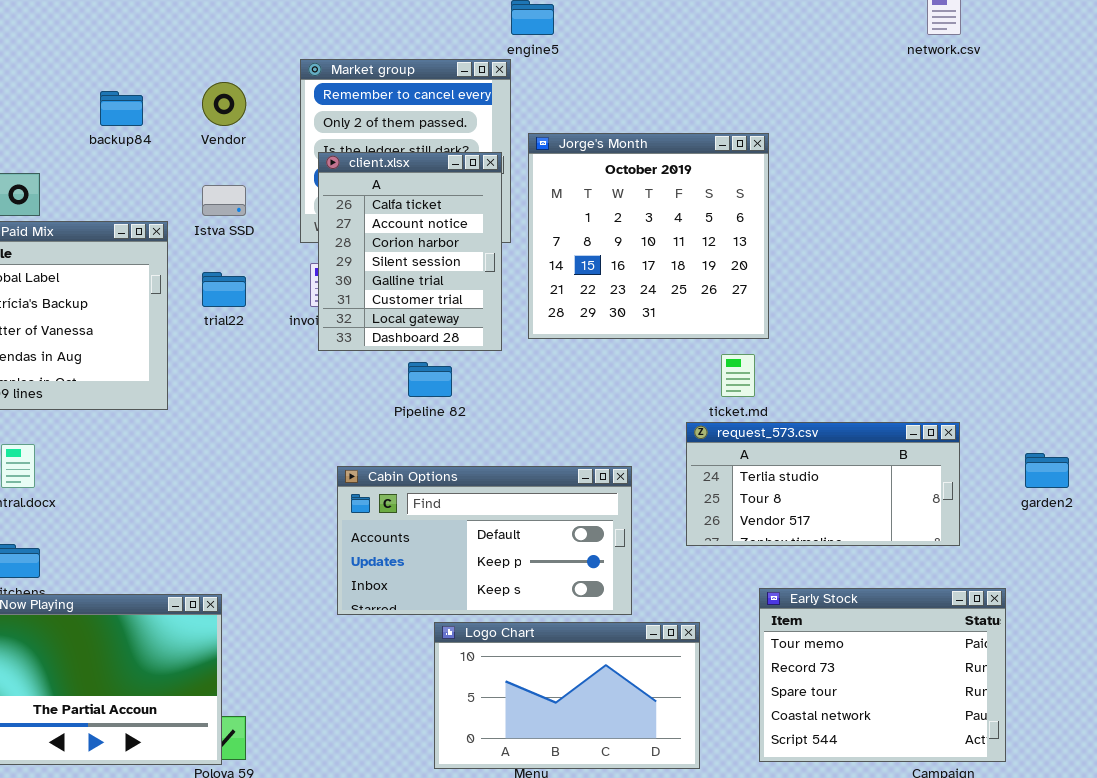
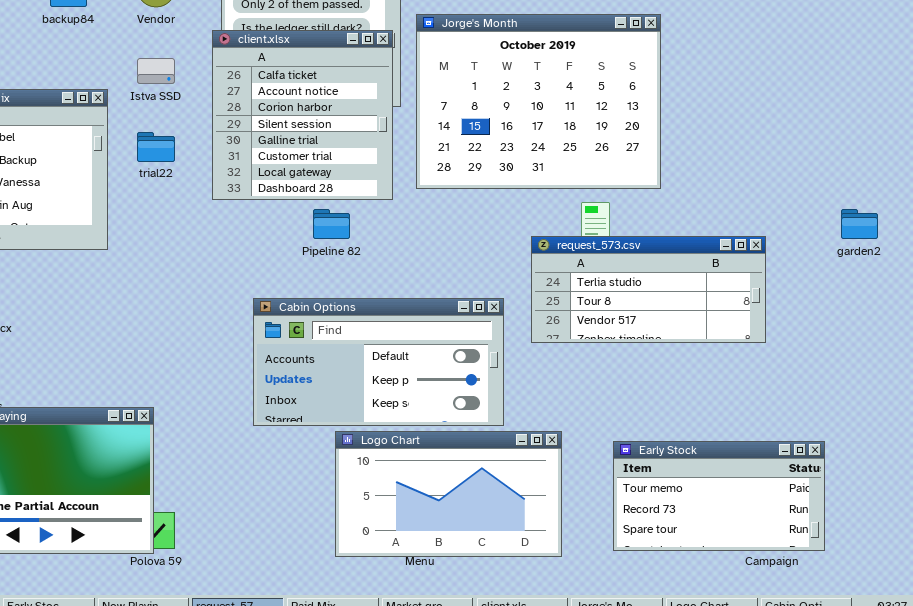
Jorge's Month: [528,133,769,339] -> [416,14,661,189], resized
client.xlsx: [318,152,502,351] -> [212,30,393,200], resized
request_573.csv: [686,422,960,546] -> [531,236,766,343], moved
garden2: [1025,453,1069,488] -> [841,209,878,239], moved
Early Stock: [759,588,1006,762] -> [613,441,825,551], resized

